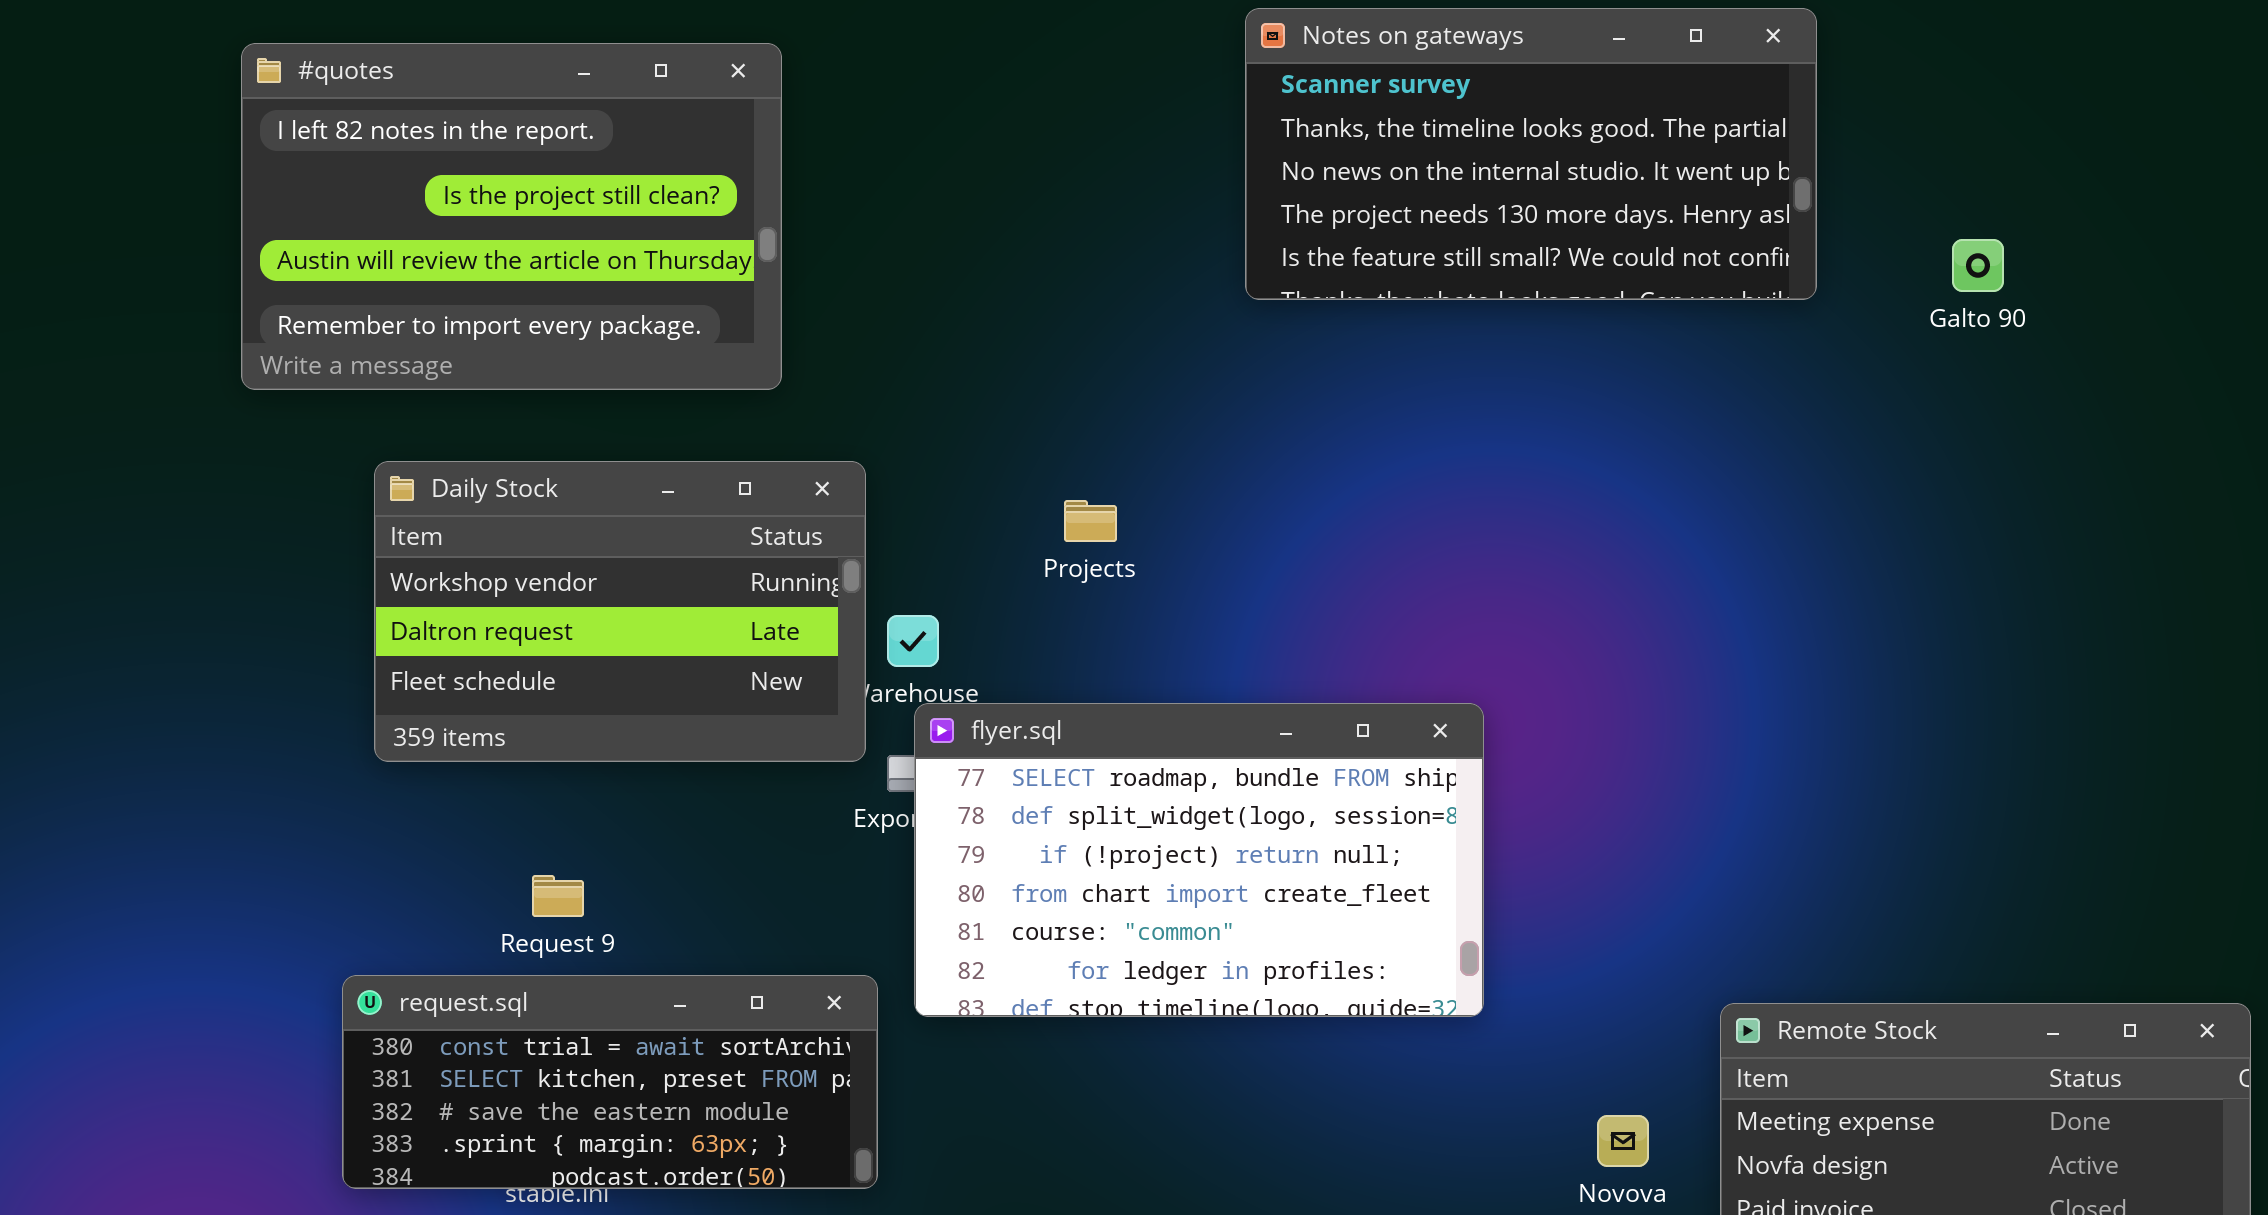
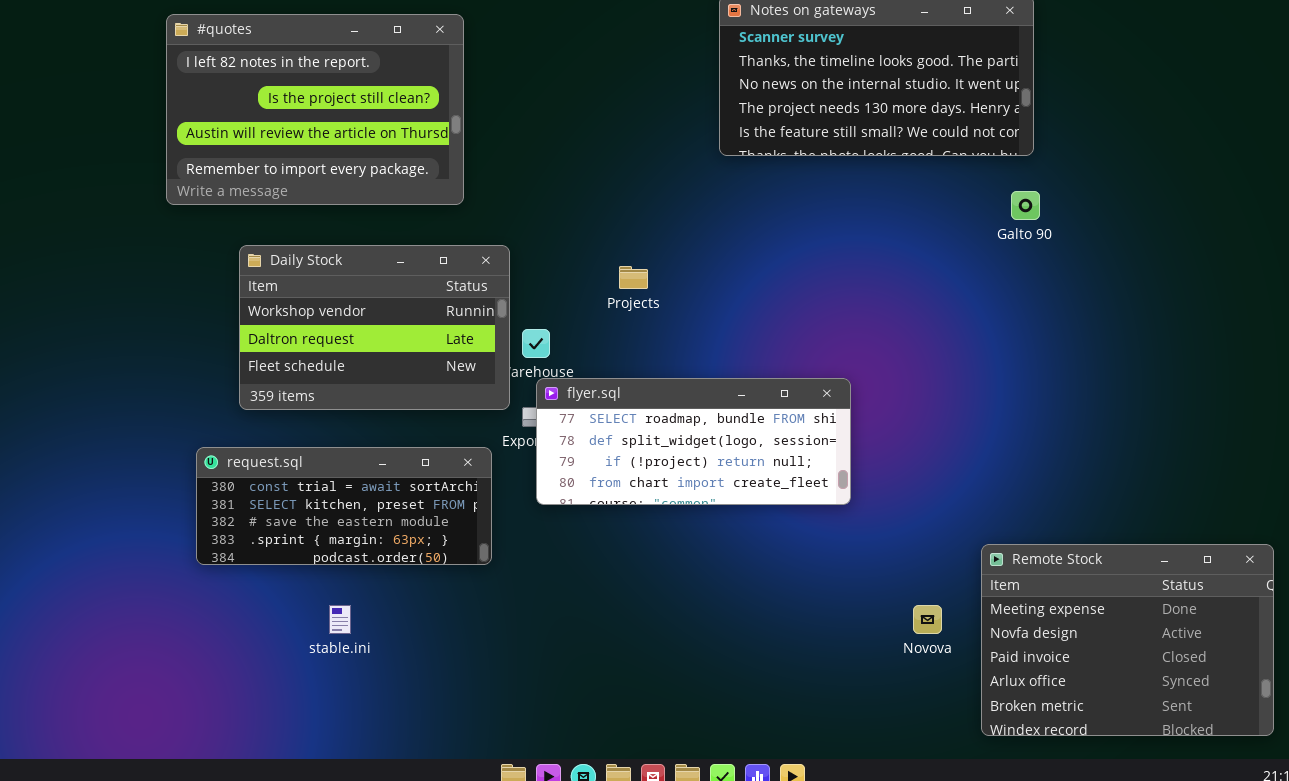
Galto 90: [1952,239,2004,292] -> [1011,191,1040,220], moved
flyer.sql: [914,703,1484,1017] -> [536,378,851,505], resized
request.sql: [342,975,878,1189] -> [196,447,492,565], moved

